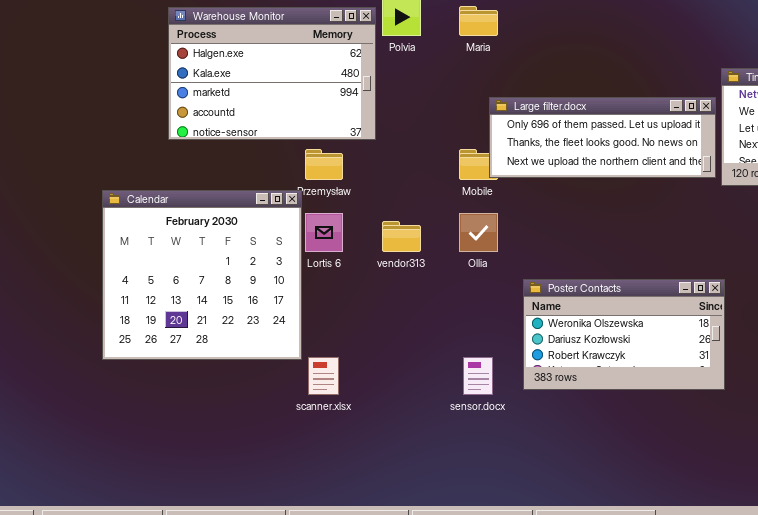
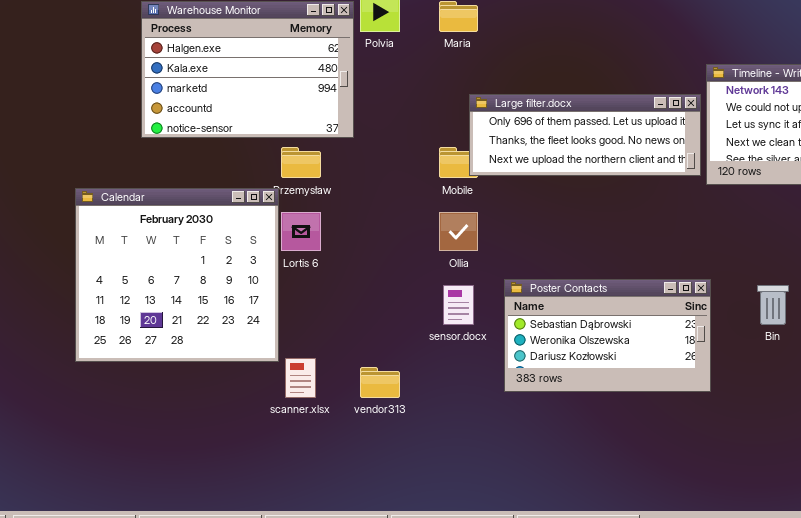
vendor313: [382,221,421,252] -> [360,367,400,398], moved
Poster Contacts: [523,279,725,390] -> [504,279,711,392], scrolled up 1 row
sensor.docx: [463,357,493,395] -> [443,285,474,325], moved

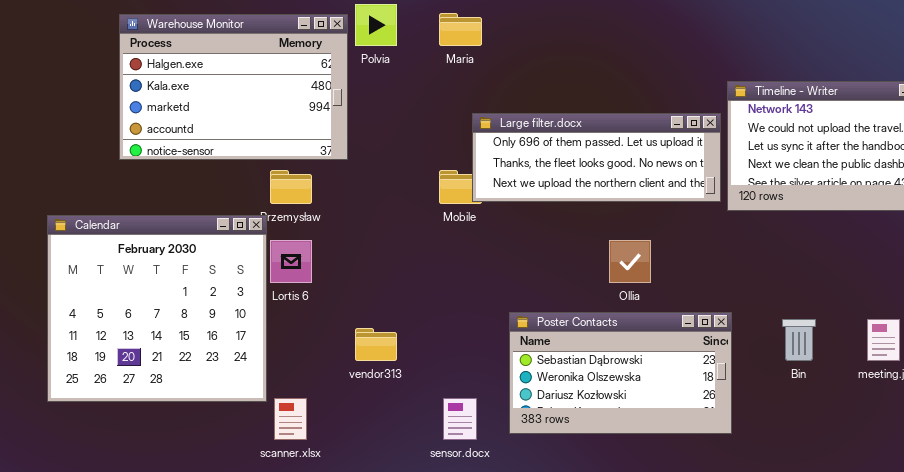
Ollia: [439,212,478,251] -> [609,240,651,283], moved
sensor.docx: [443,285,474,325] -> [443,398,477,440], moved
vendor313: [360,367,400,398] -> [355,328,397,361], moved

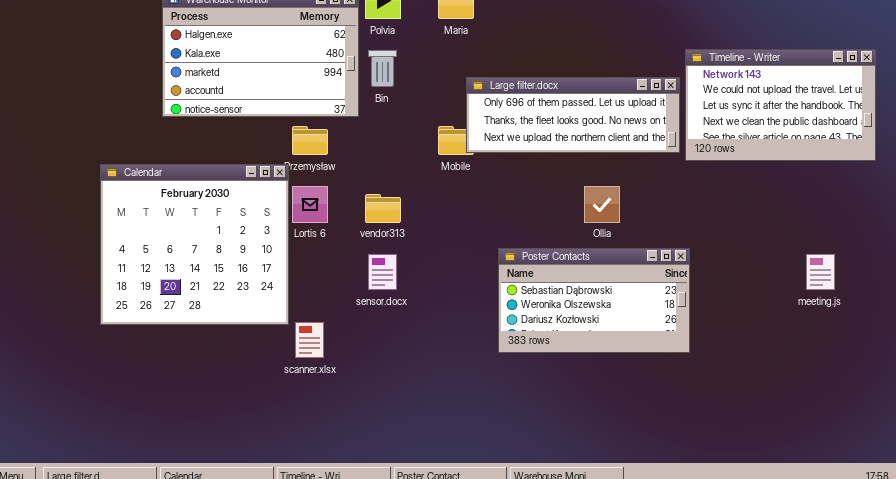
Bin: [782,319,816,361] -> [368,50,397,87], moved
vendor313: [355,328,397,361] -> [365,194,401,223], moved
sensor.docx: [443,398,477,440] -> [368,254,397,290], moved

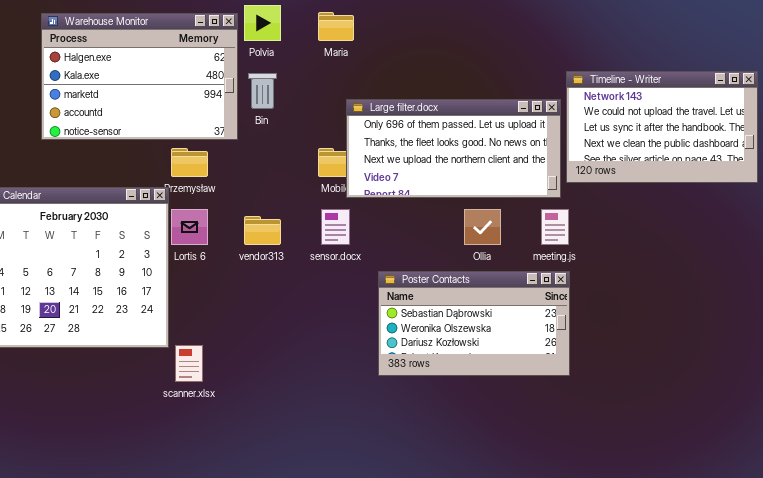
Large filter.docx: [466,77,680,153] -> [346,99,561,198], resized
sensor.docx: [368,254,397,290] -> [321,209,350,245], moved
meeting.js: [806,254,835,290] -> [541,209,569,245], moved

